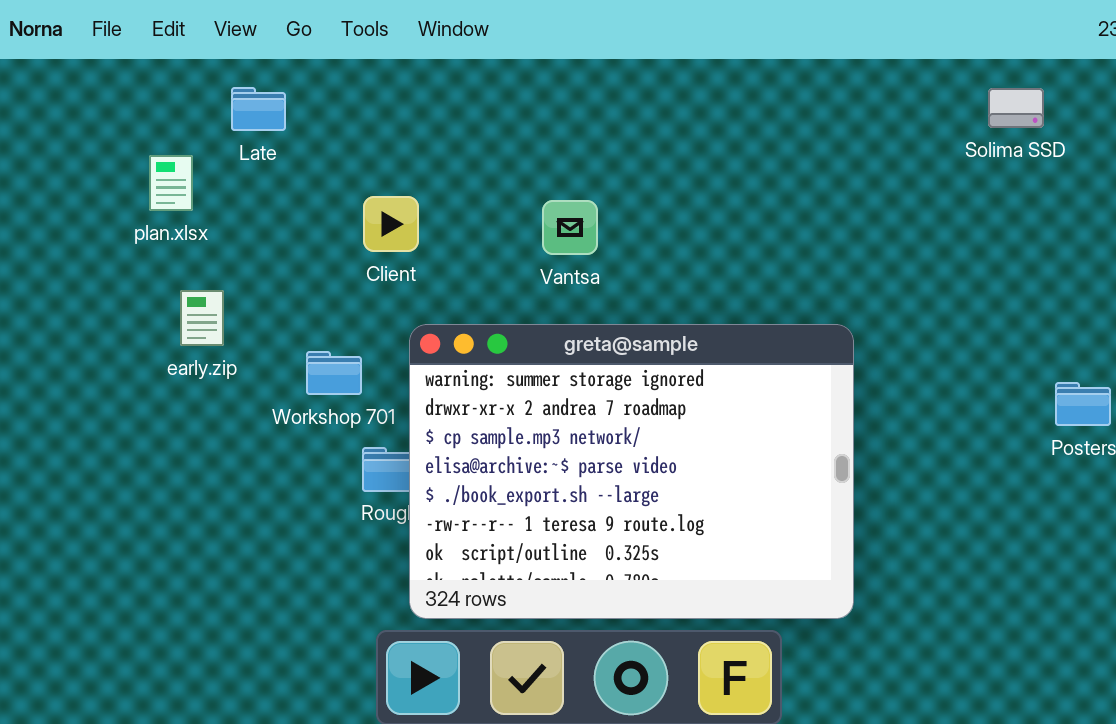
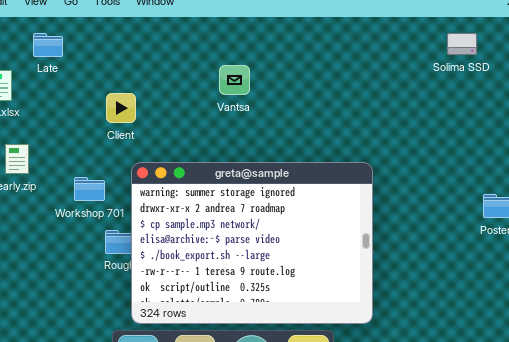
Vantsa: [542,200,598,255] -> [219,65,250,95], moved

